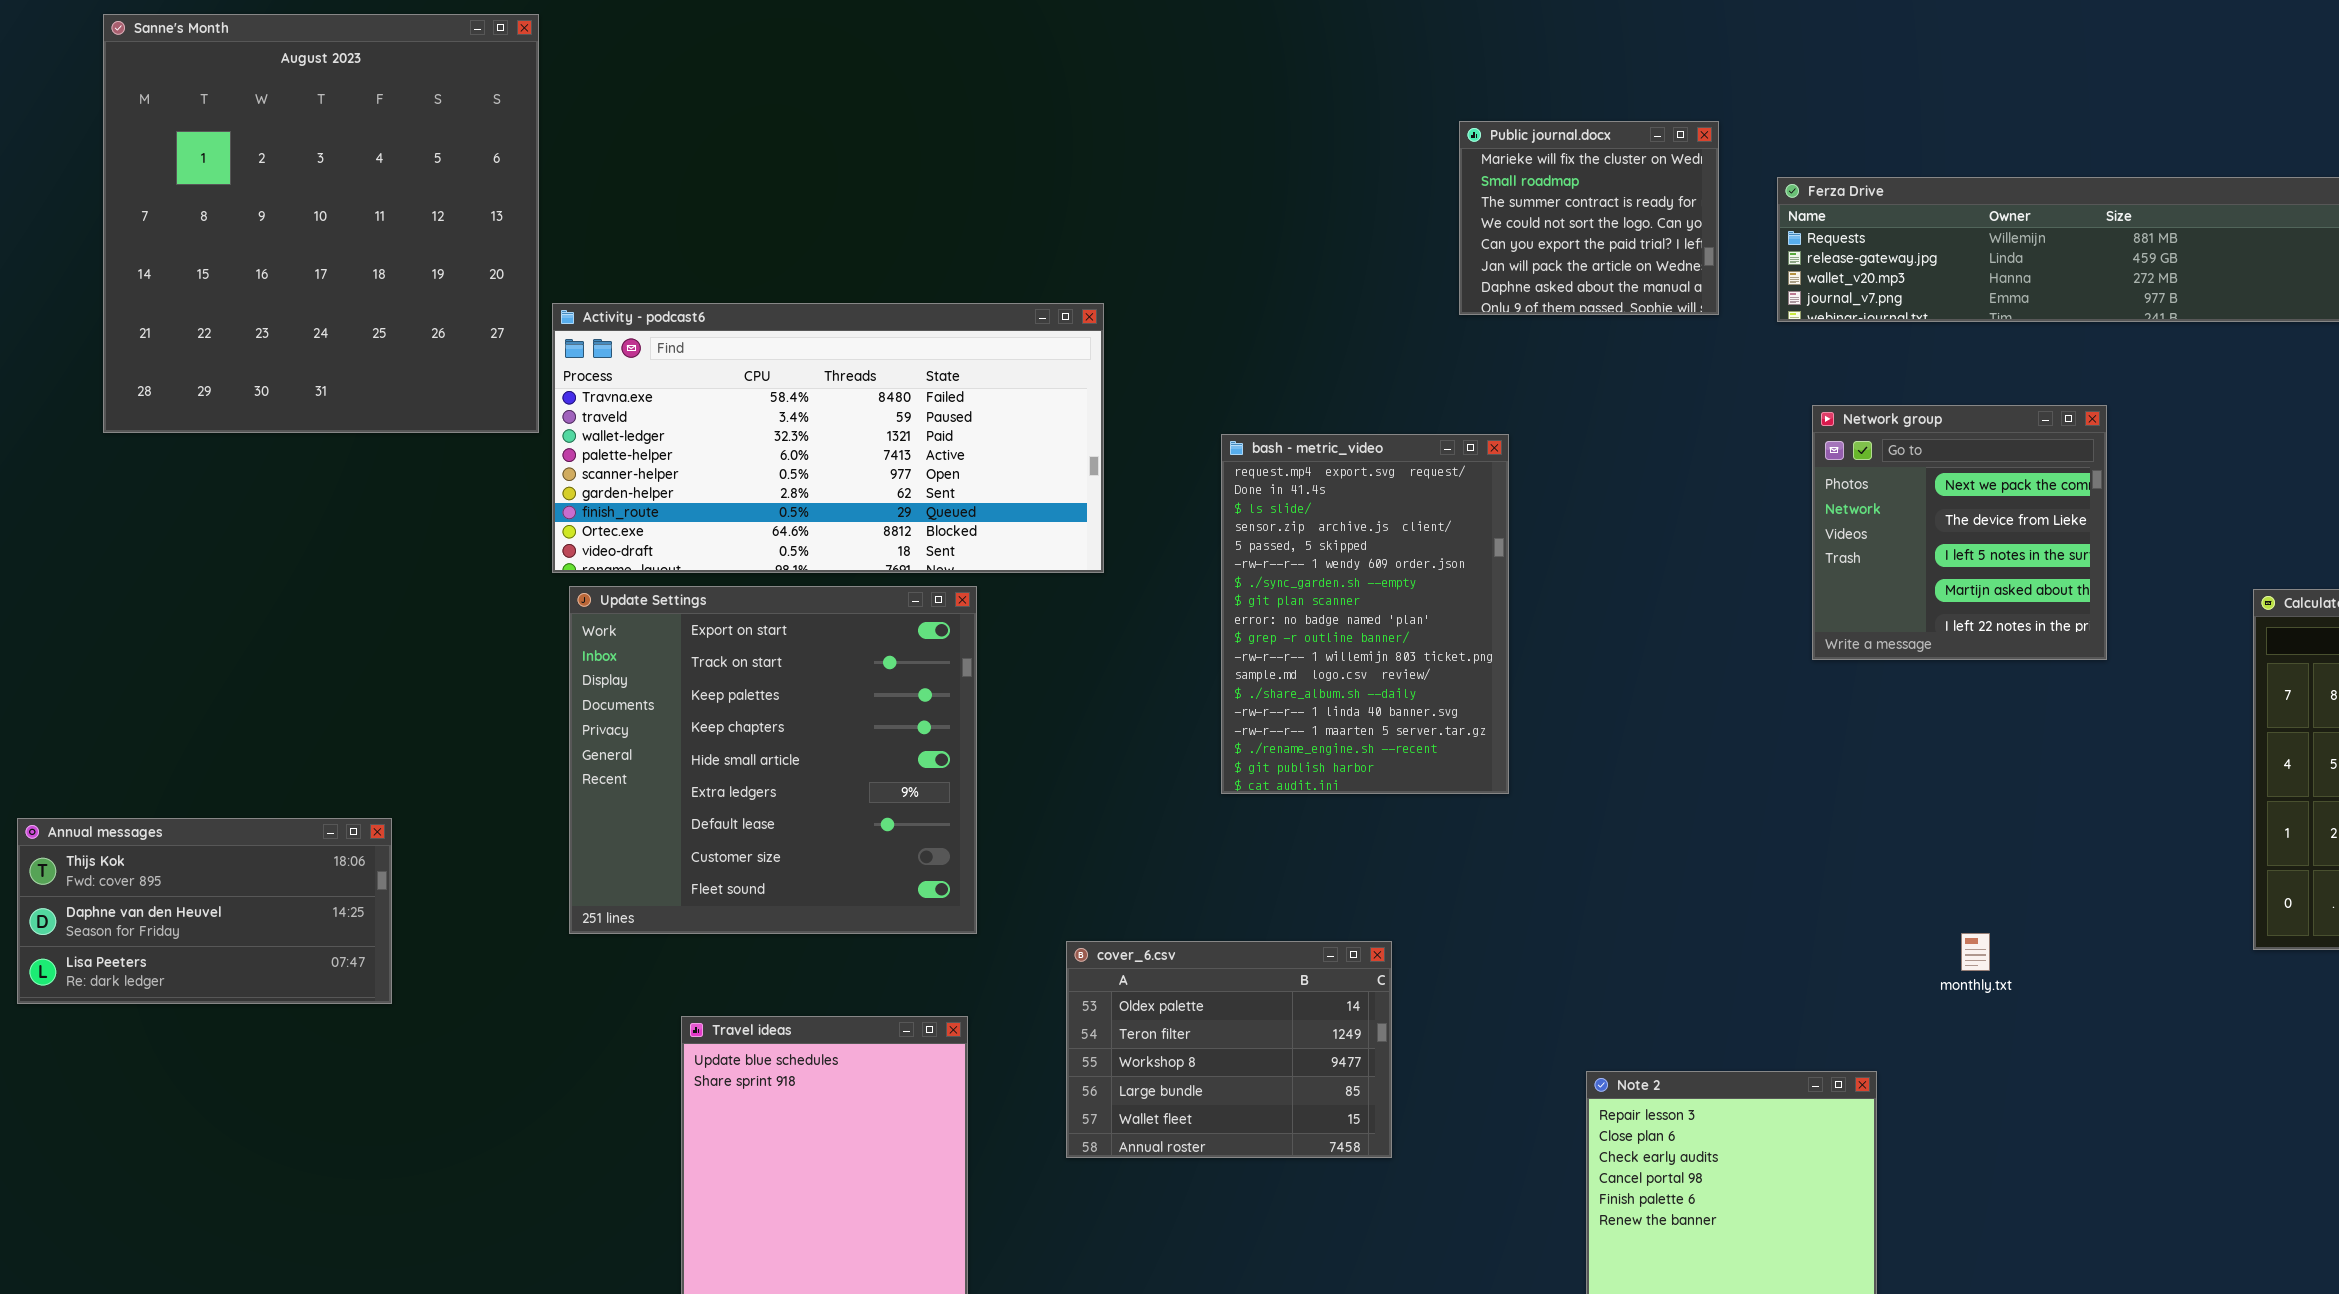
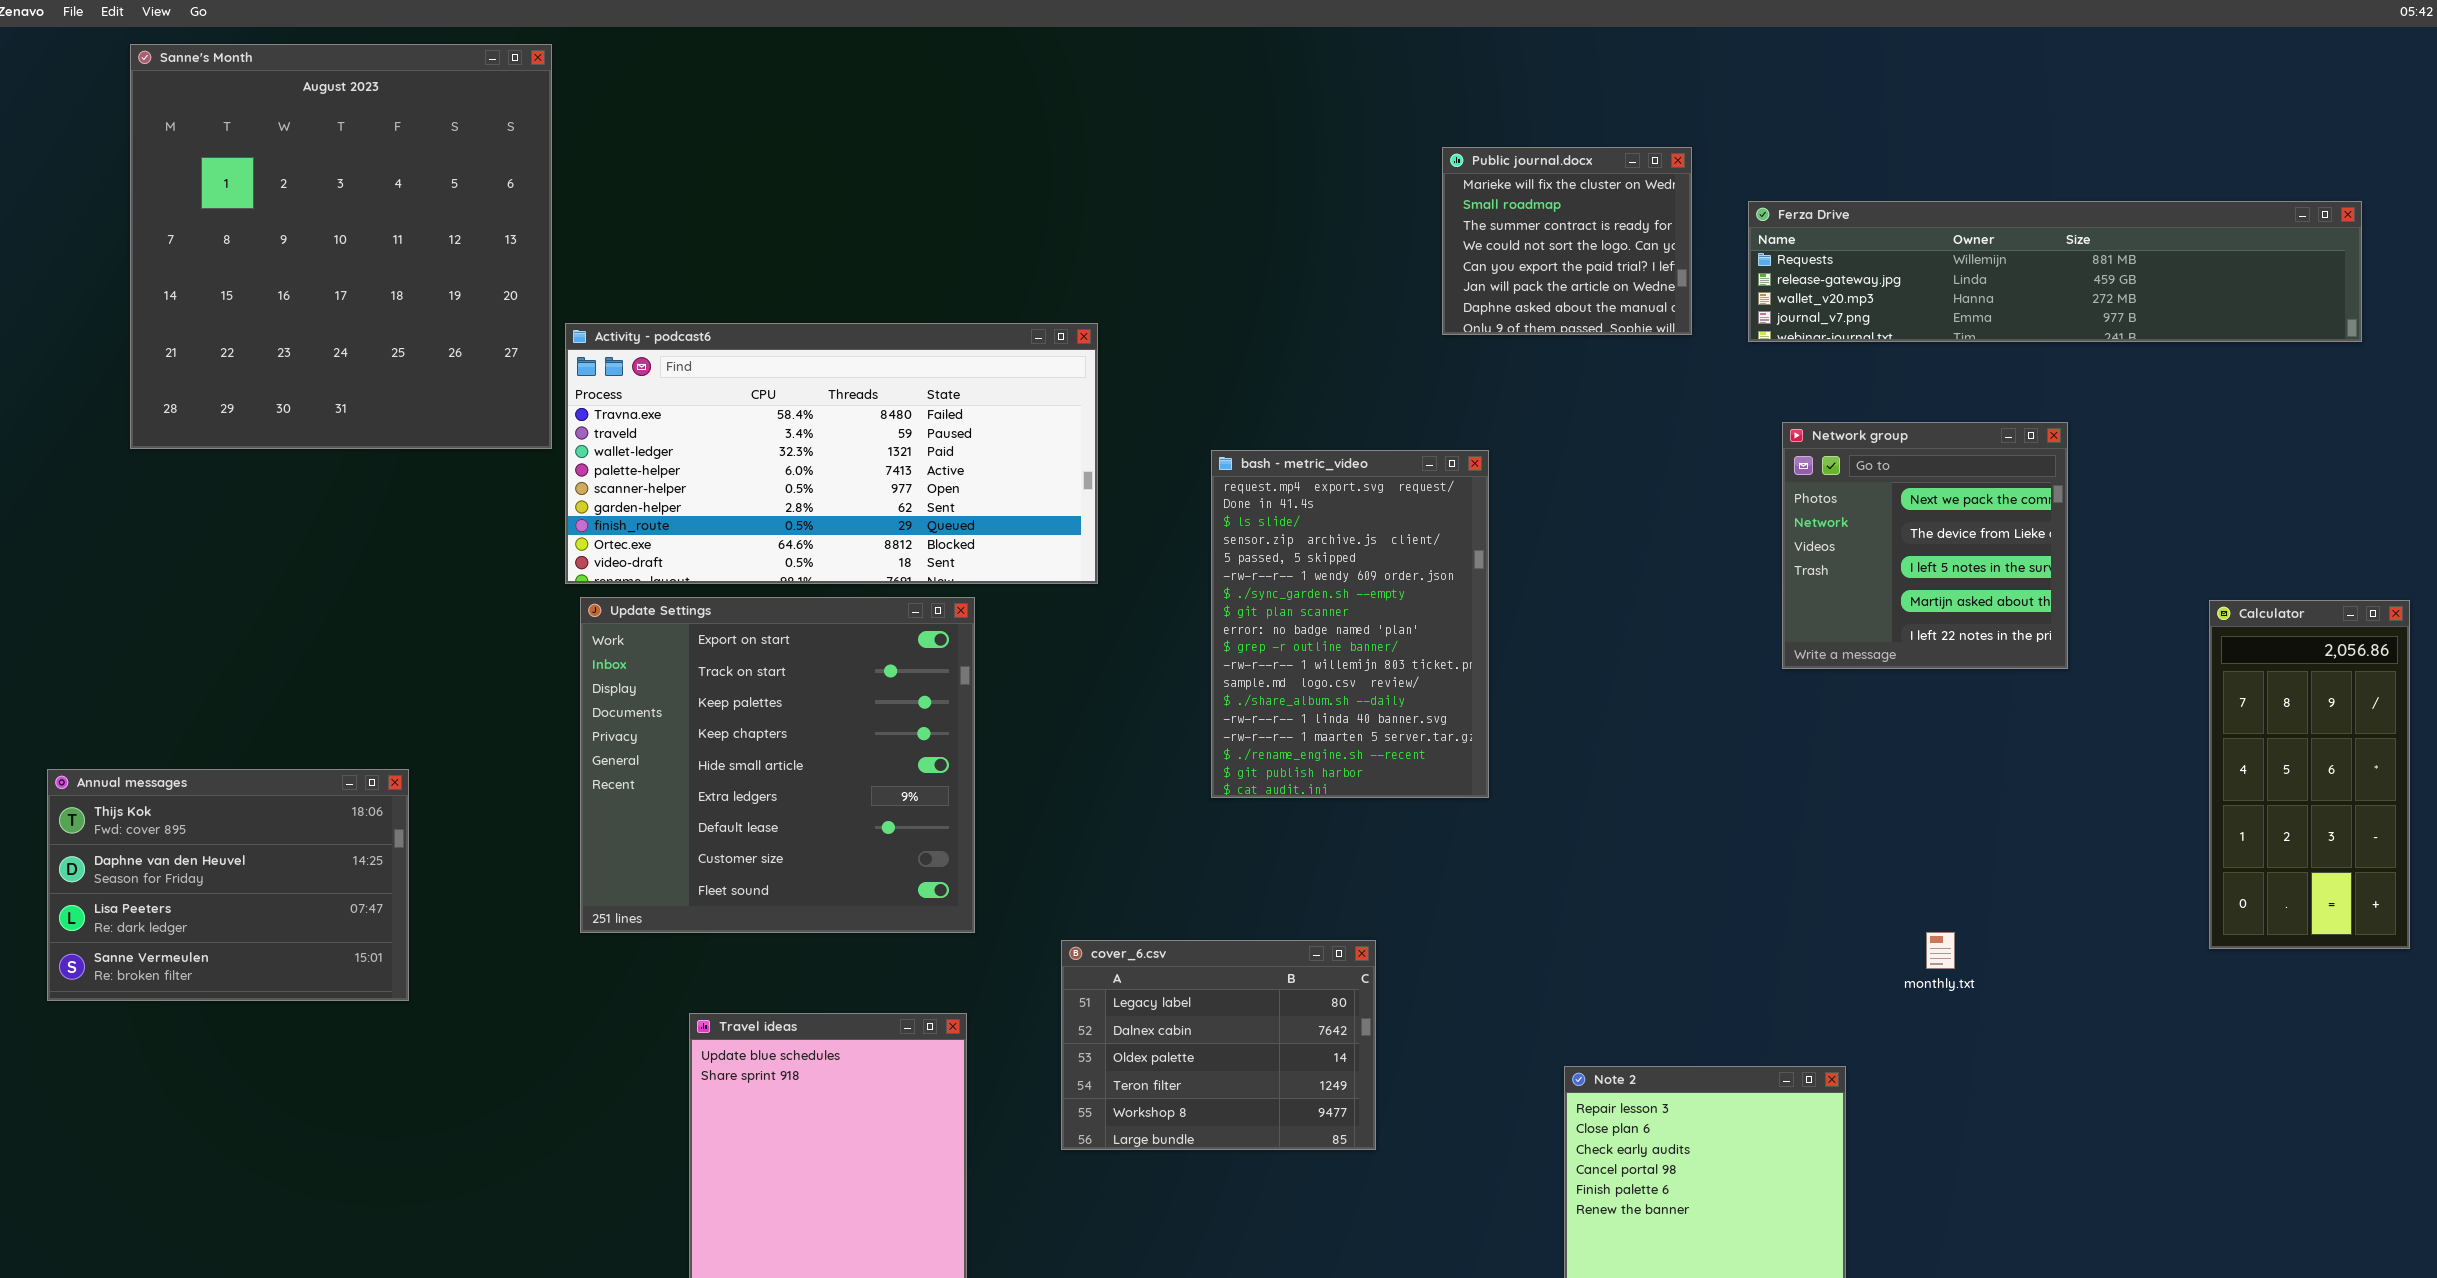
Annual messages: [17,818,392,1004] -> [47,769,409,1001], resized
cover_6.csv: [1066,941,1392,1158] -> [1061,940,1376,1150], scrolled up 2 rows

